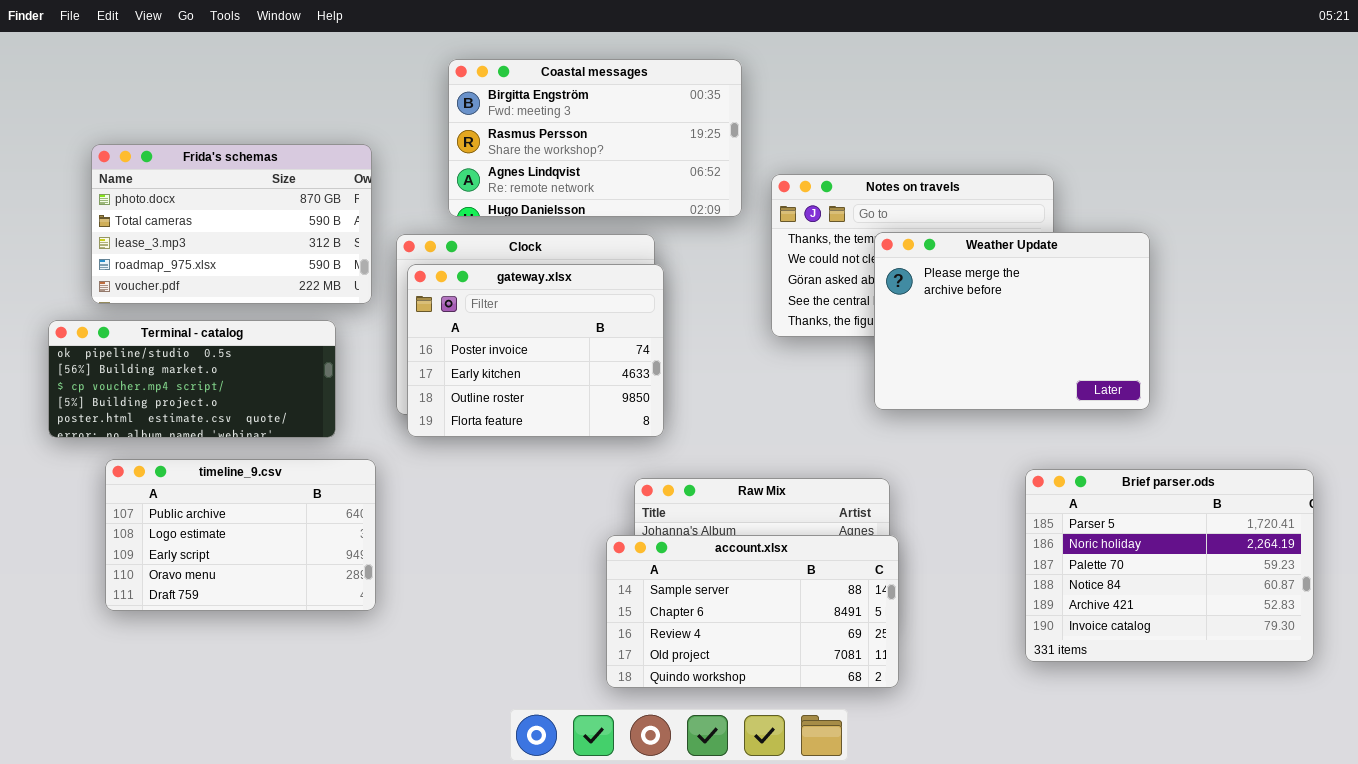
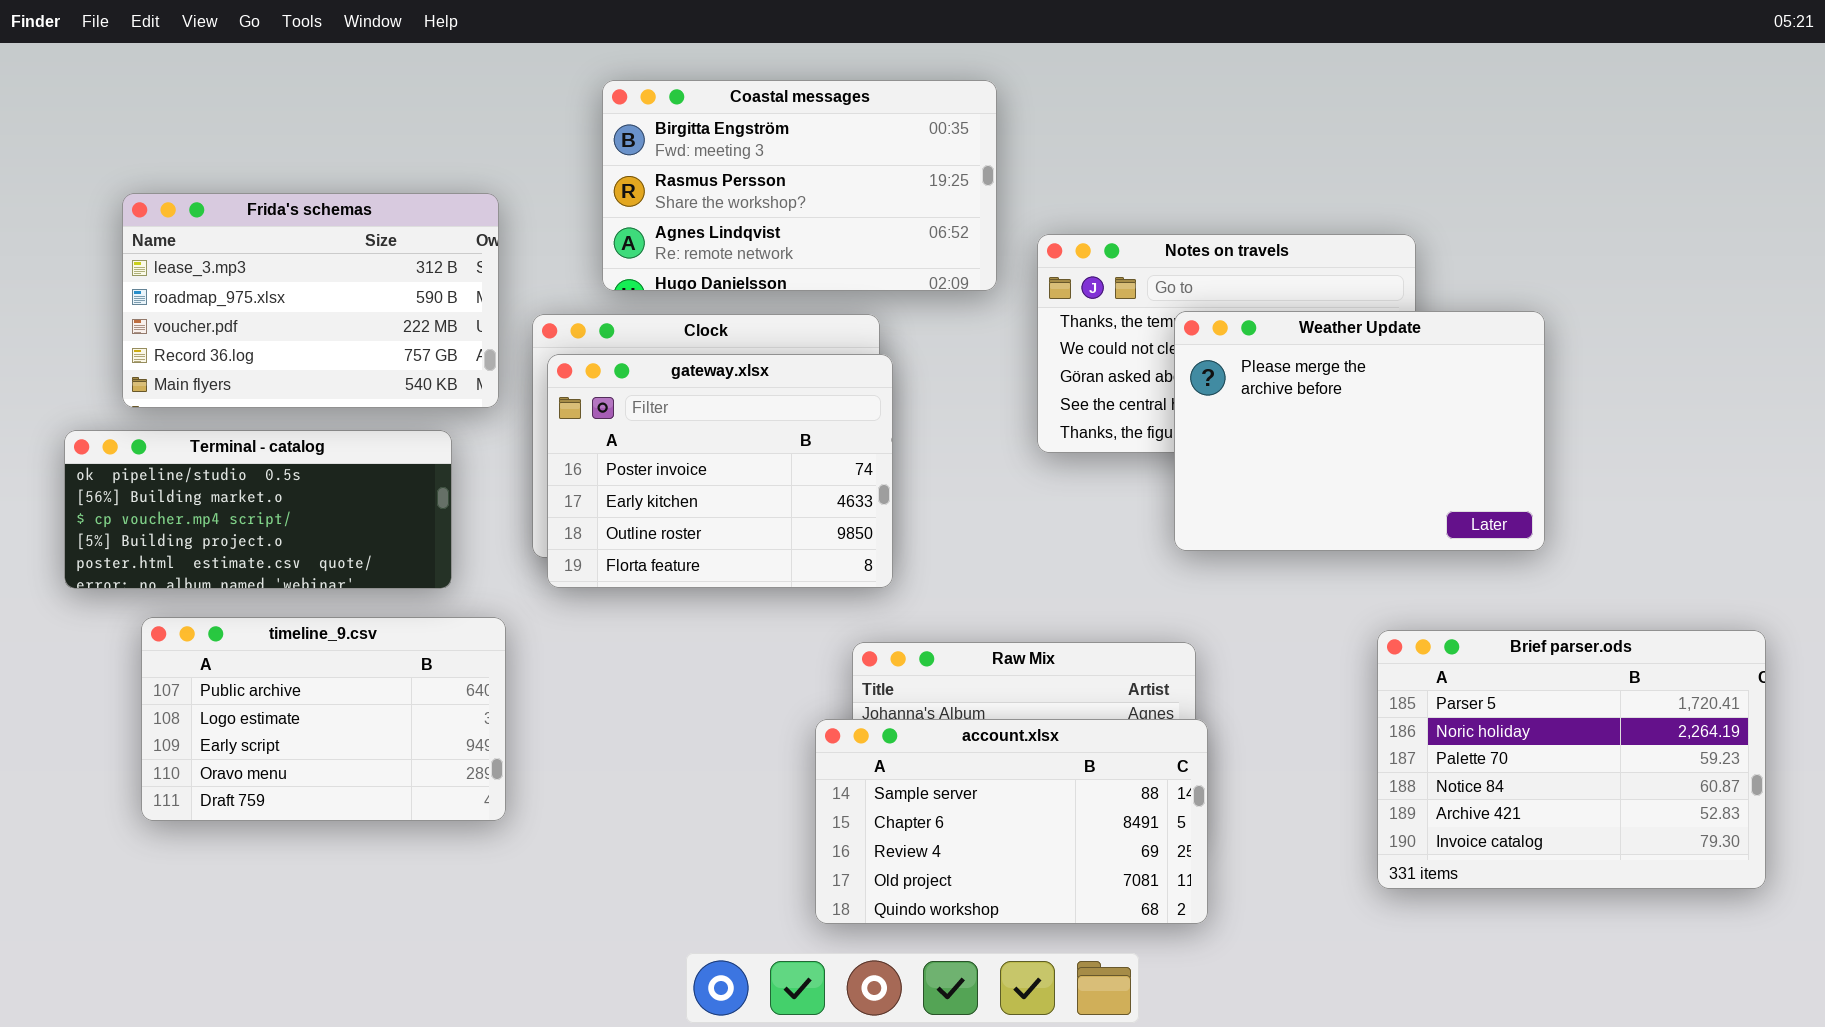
Frida's schemas: [91,144,372,304] -> [122,193,499,408], scrolled down 2 rows

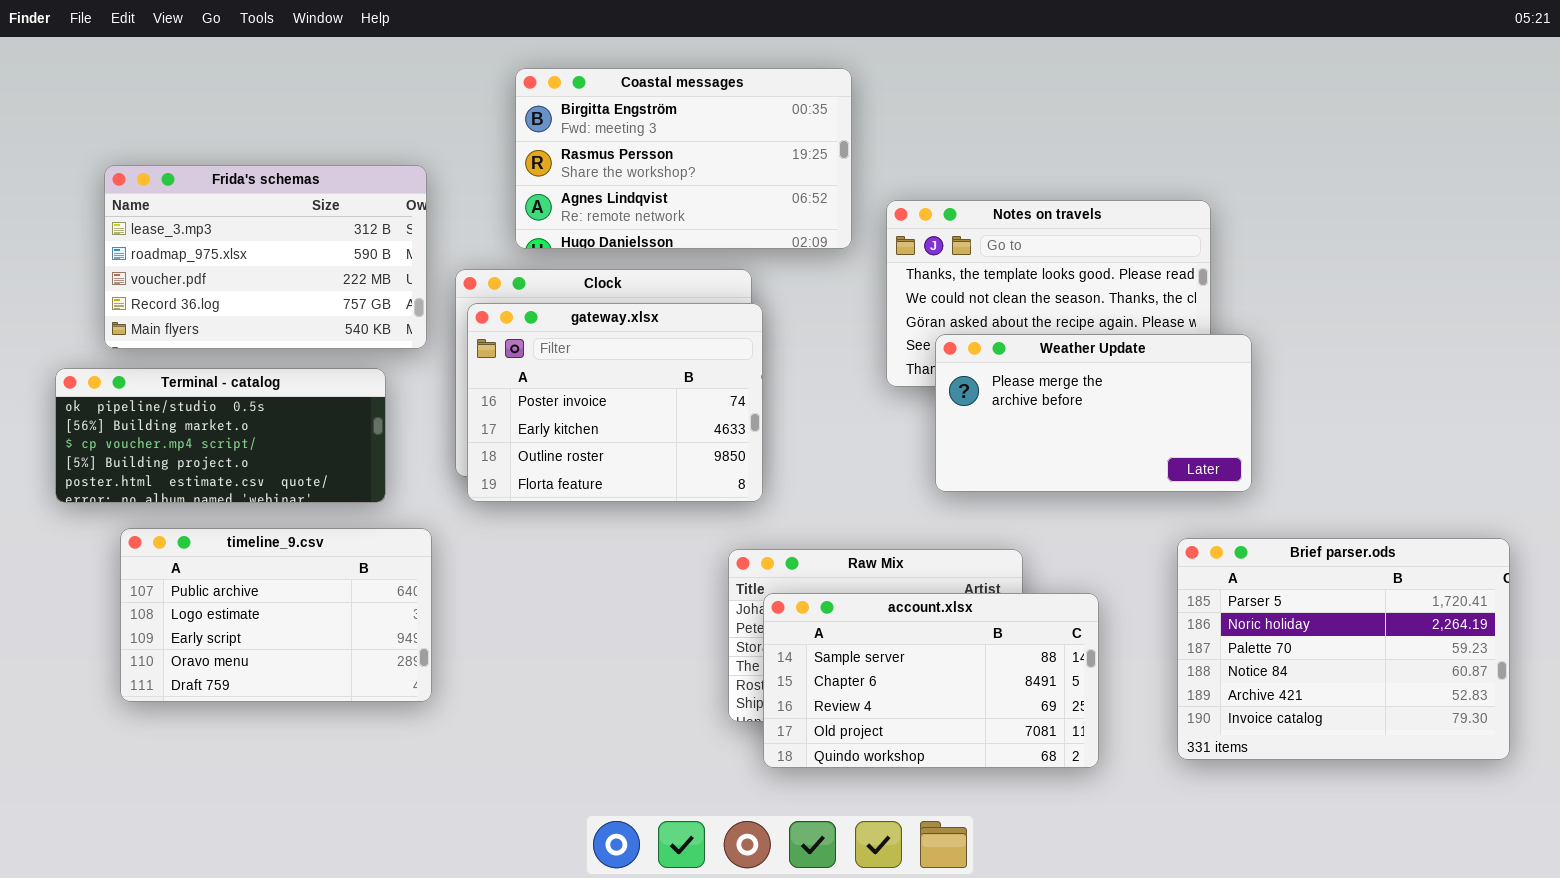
Weather Update: [1174,311,1545,551] -> [935,334,1252,492], moved, resized
account.xlsx: [815,719,1208,924] -> [763,593,1099,768], moved

